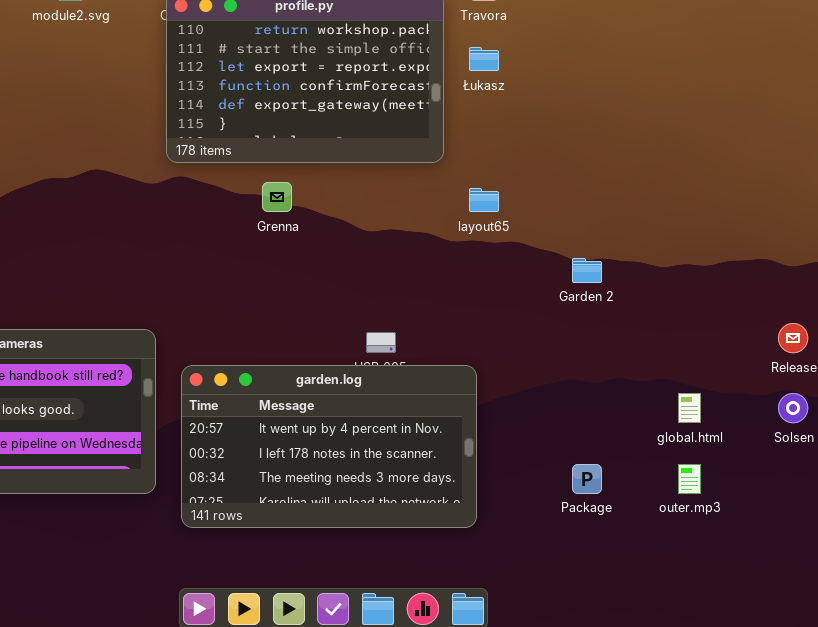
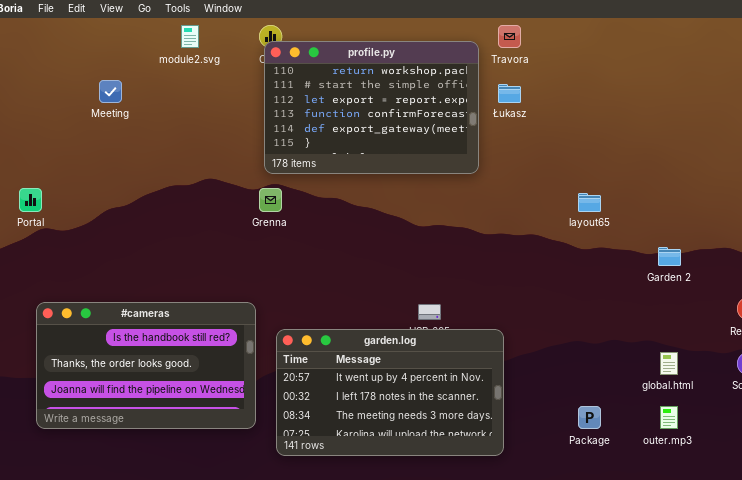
Grenna: [262,182,292,212] -> [259,188,282,212], moved
layout65: [469,188,499,212] -> [578,193,601,212], moved
Garden 2: [572,258,602,283] -> [658,247,681,266], moved

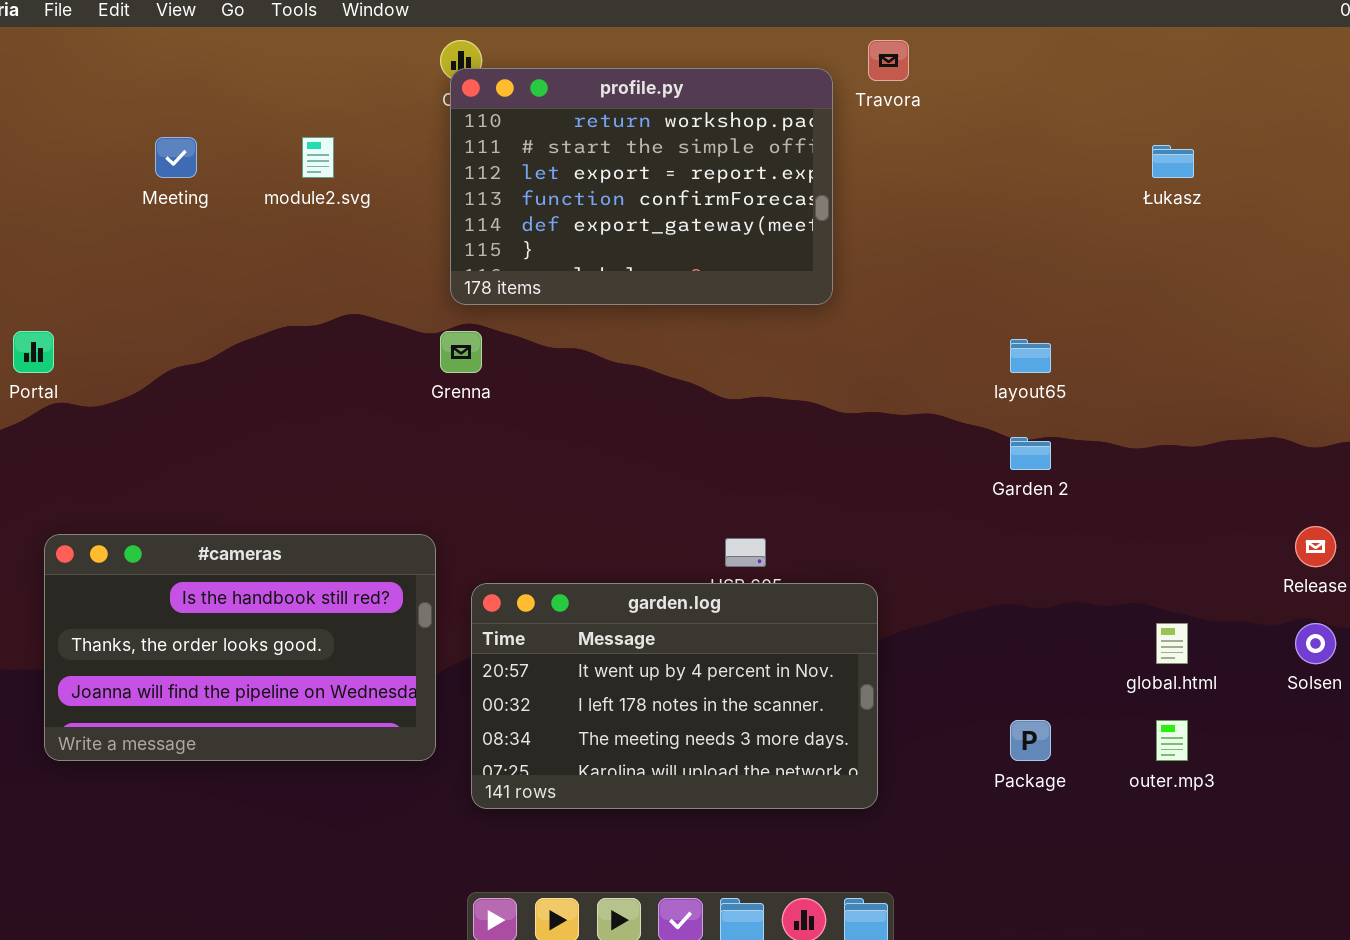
module2.svg: [181,25,199,48] -> [302,137,334,178], moved
Łukasz: [498,84,521,103] -> [1152,145,1194,178], moved
Garden 2: [658,247,681,266] -> [1010,437,1051,470], moved

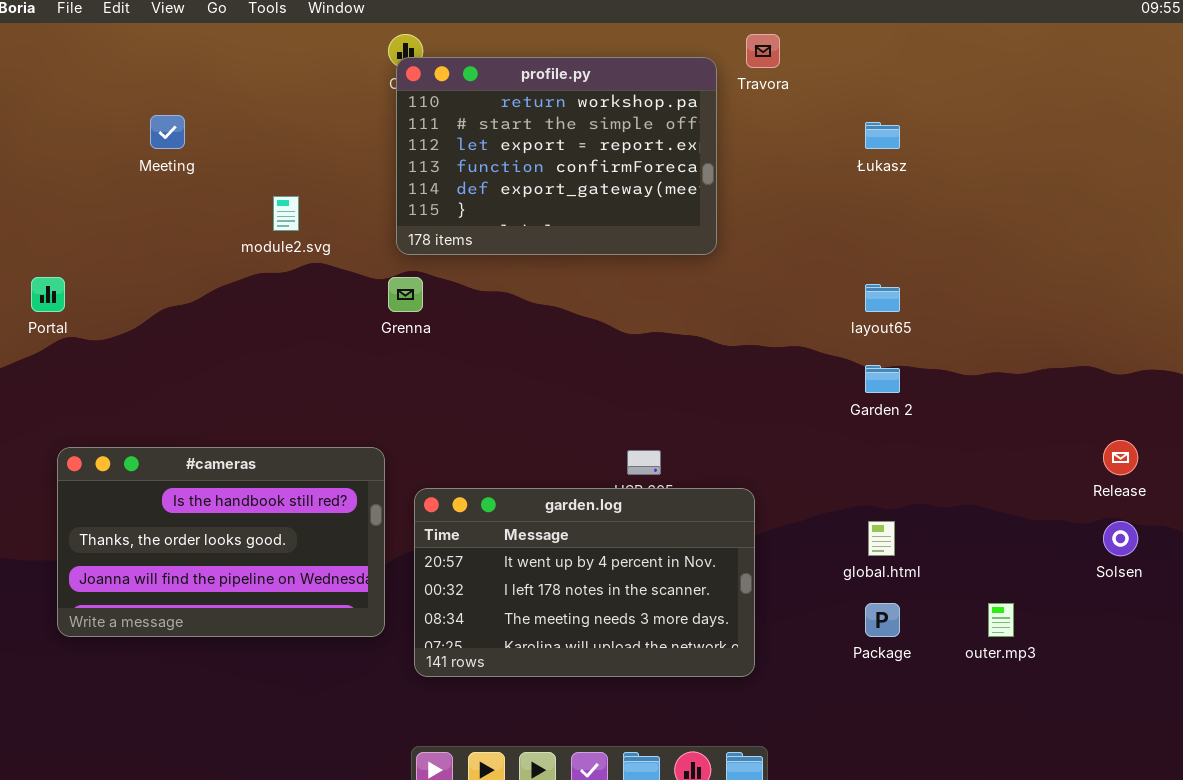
module2.svg: [302,137,334,178] -> [273,196,299,231], moved
Łukasz: [1152,145,1194,178] -> [865,122,900,149], moved
global.html: [1156,623,1188,664] -> [868,521,895,556], moved

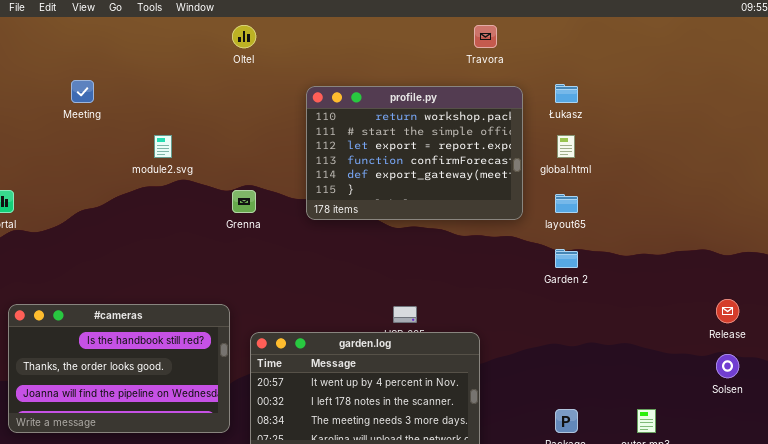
profile.py: [396,57,717,255] -> [306,86,523,220], moved
global.html: [868,521,895,556] -> [557,135,575,158], moved

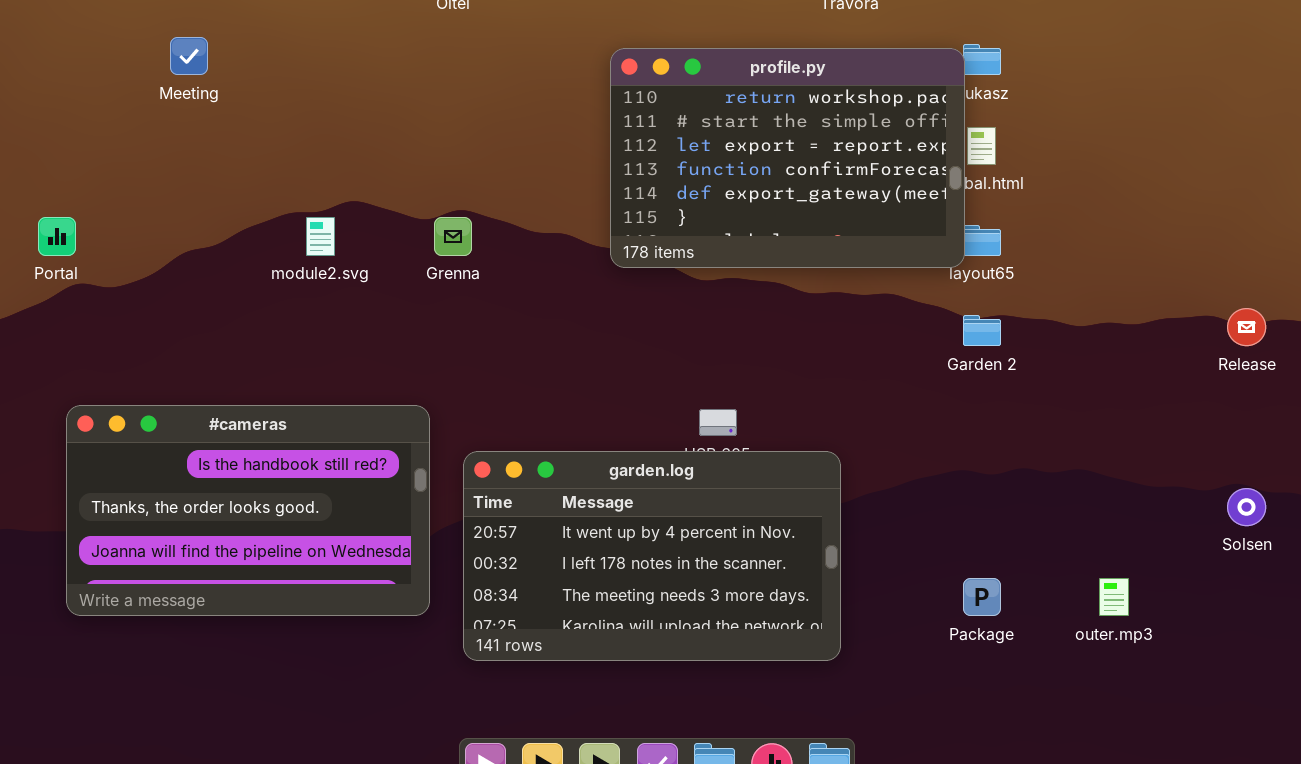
profile.py: [306,86,523,220] -> [610,48,965,268], moved
module2.svg: [154,135,172,158] -> [306,217,335,256], moved
Release: [716,299,739,323] -> [1227,308,1266,346], moved

